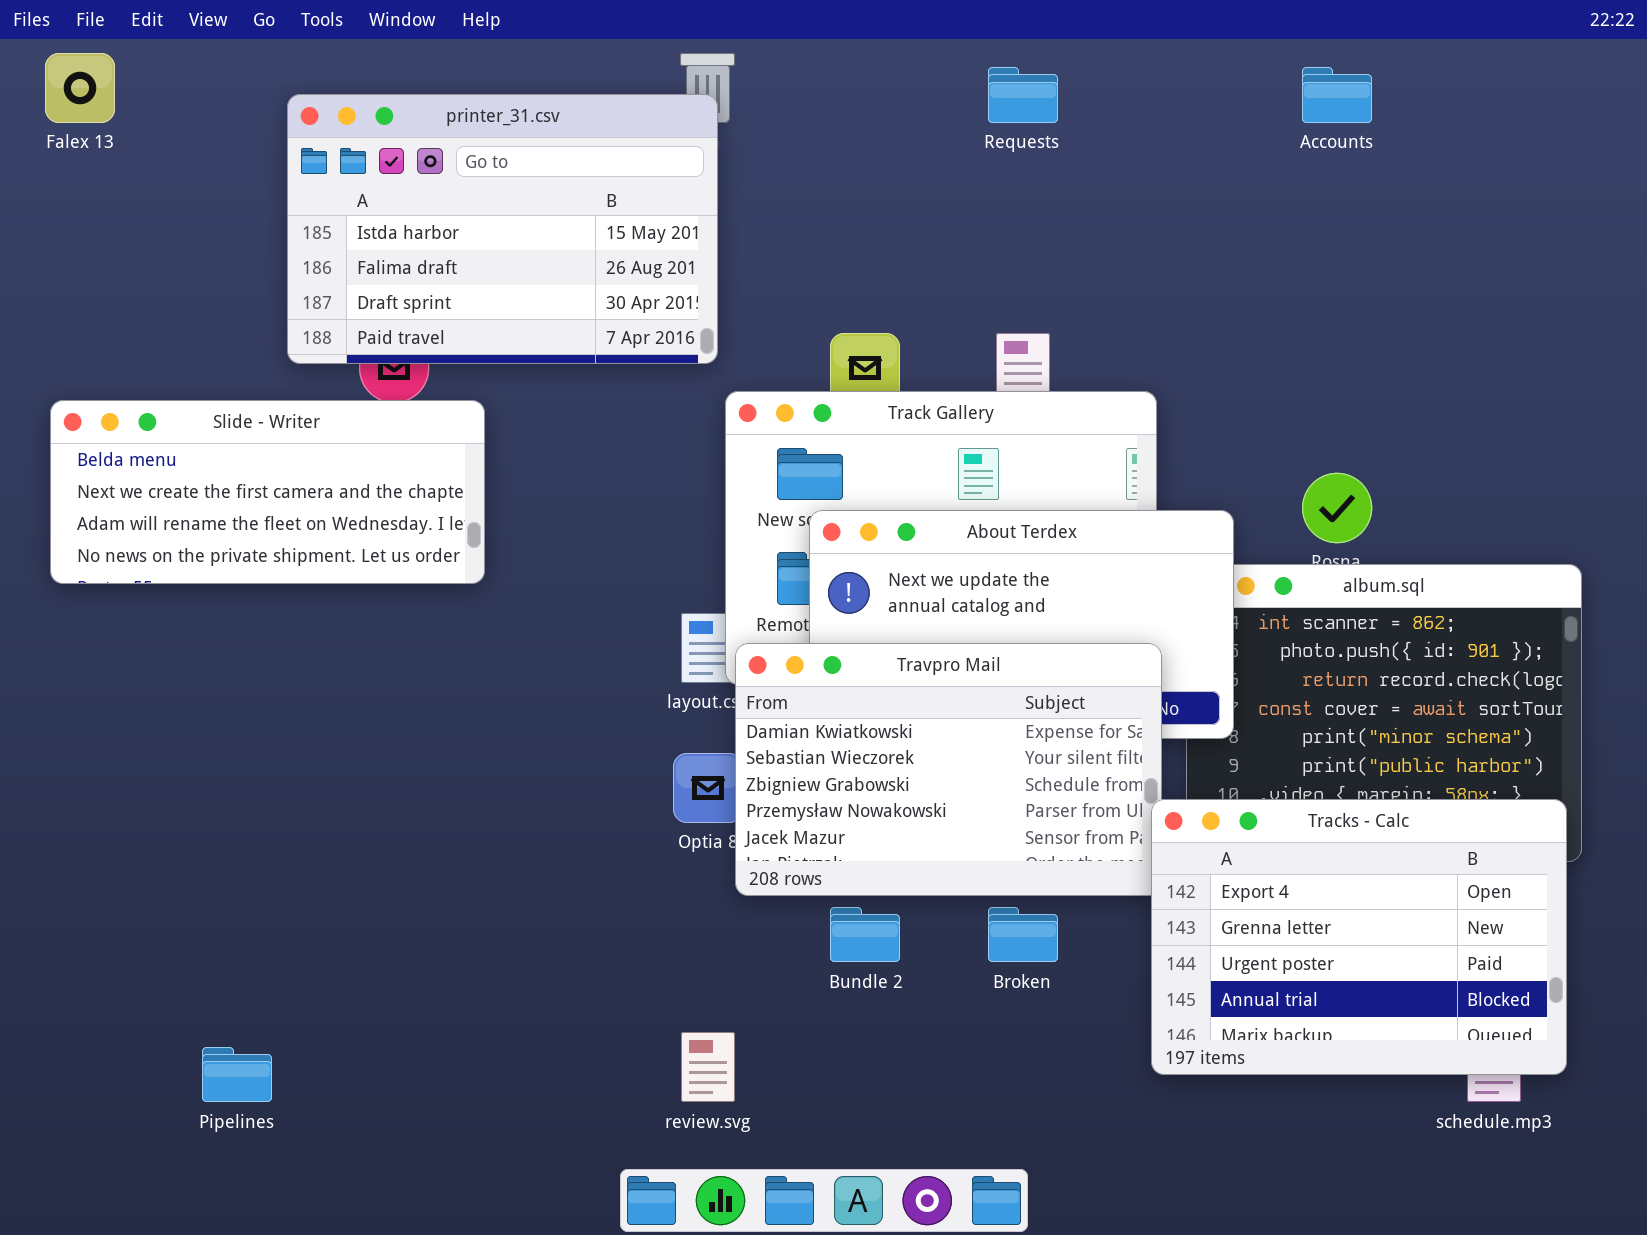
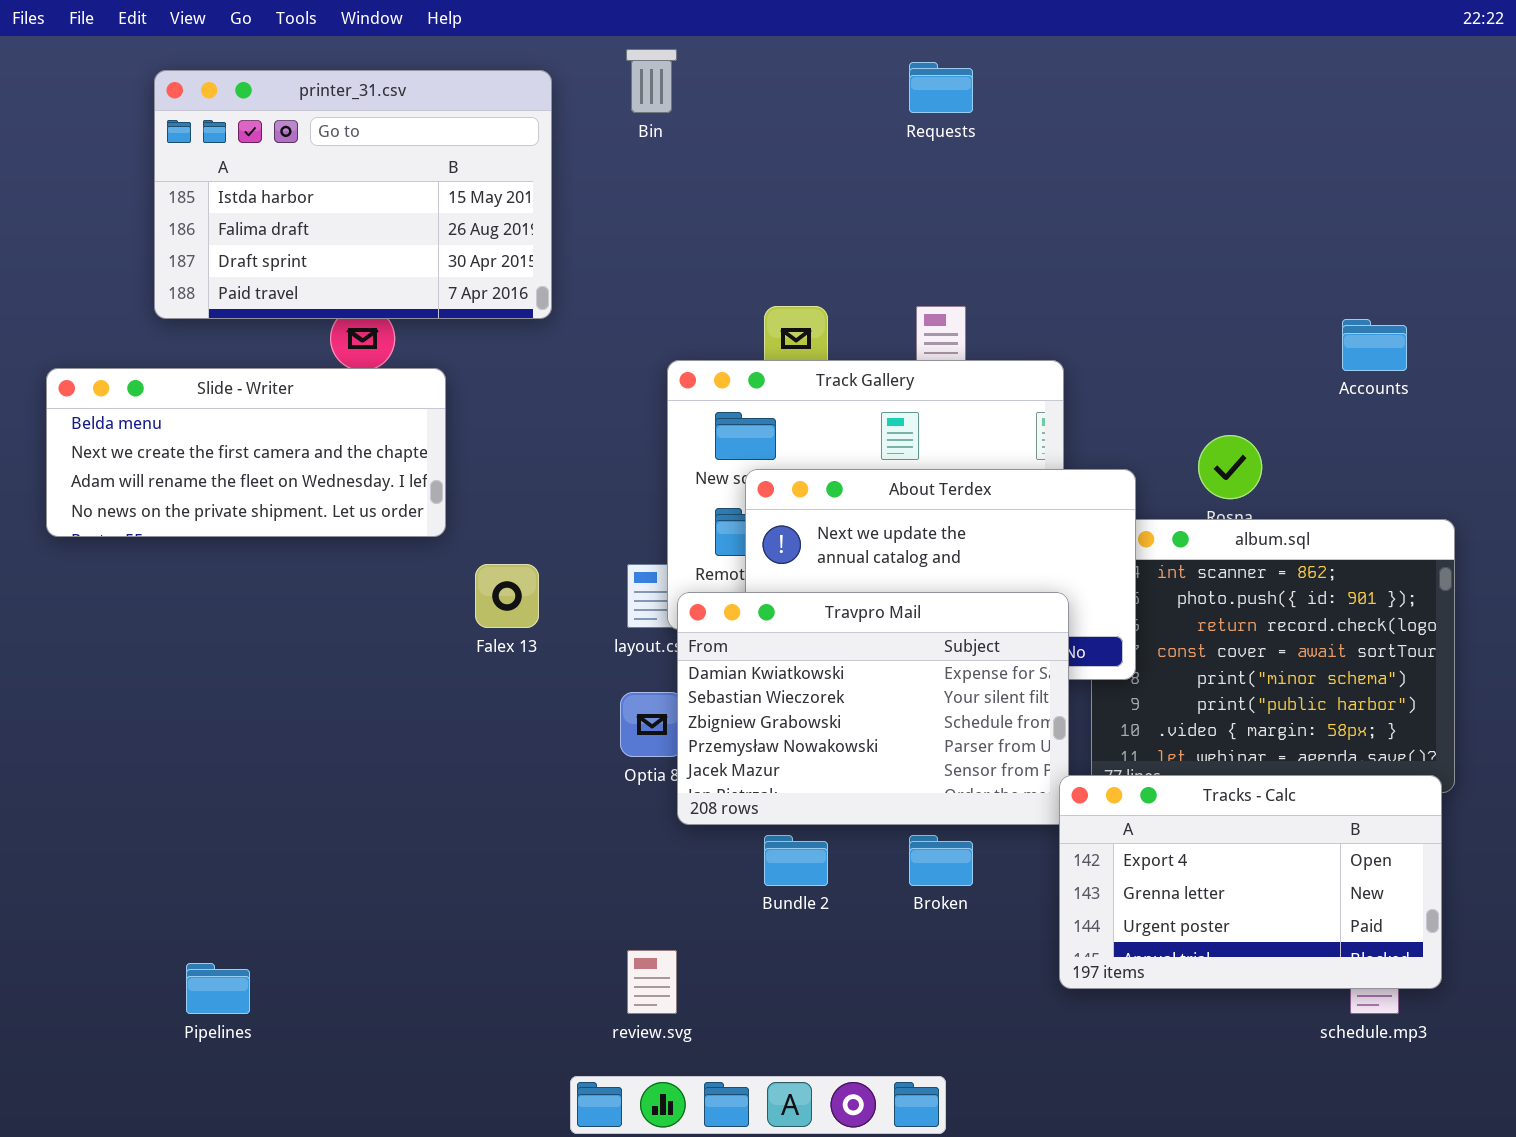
Falex 13: [45,53,115,123] -> [475,564,539,628], moved
Accounts: [1302,67,1372,123] -> [1342,319,1407,371], moved
printer_31.csv: [287,94,718,364] -> [154,70,552,319], moved
Tracks - Calc: [1151,799,1567,1075] -> [1059,775,1442,989], resized

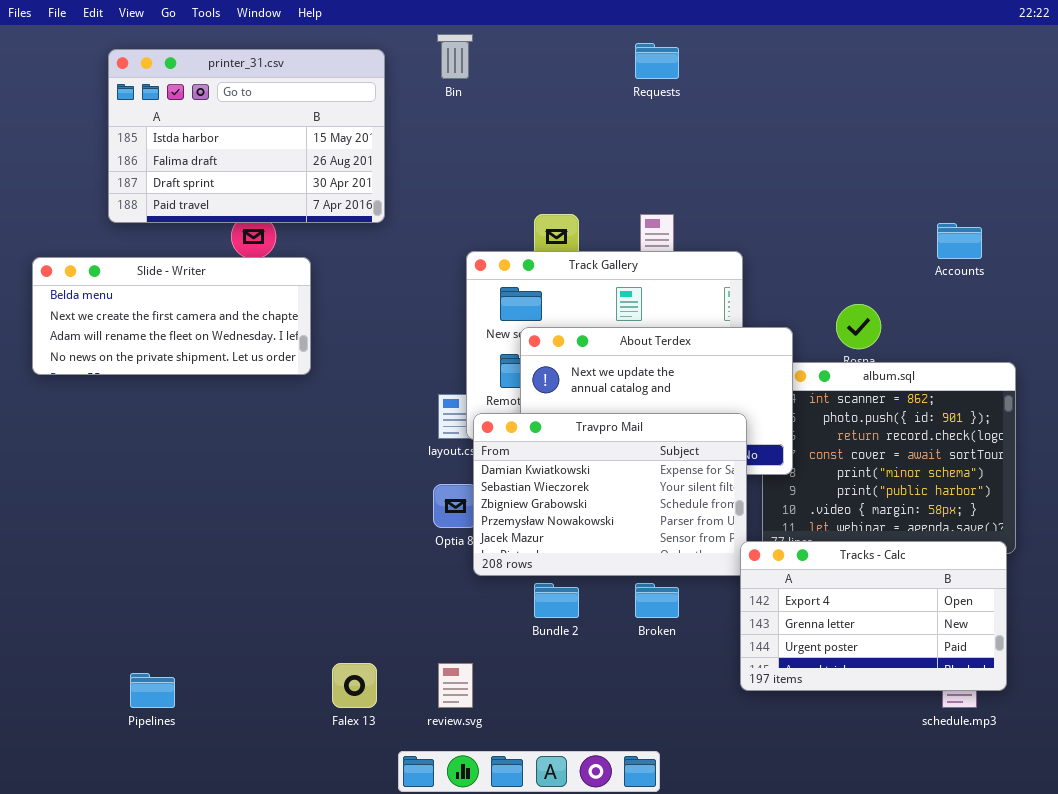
Falex 13: [475,564,539,628] -> [332,663,377,708], moved

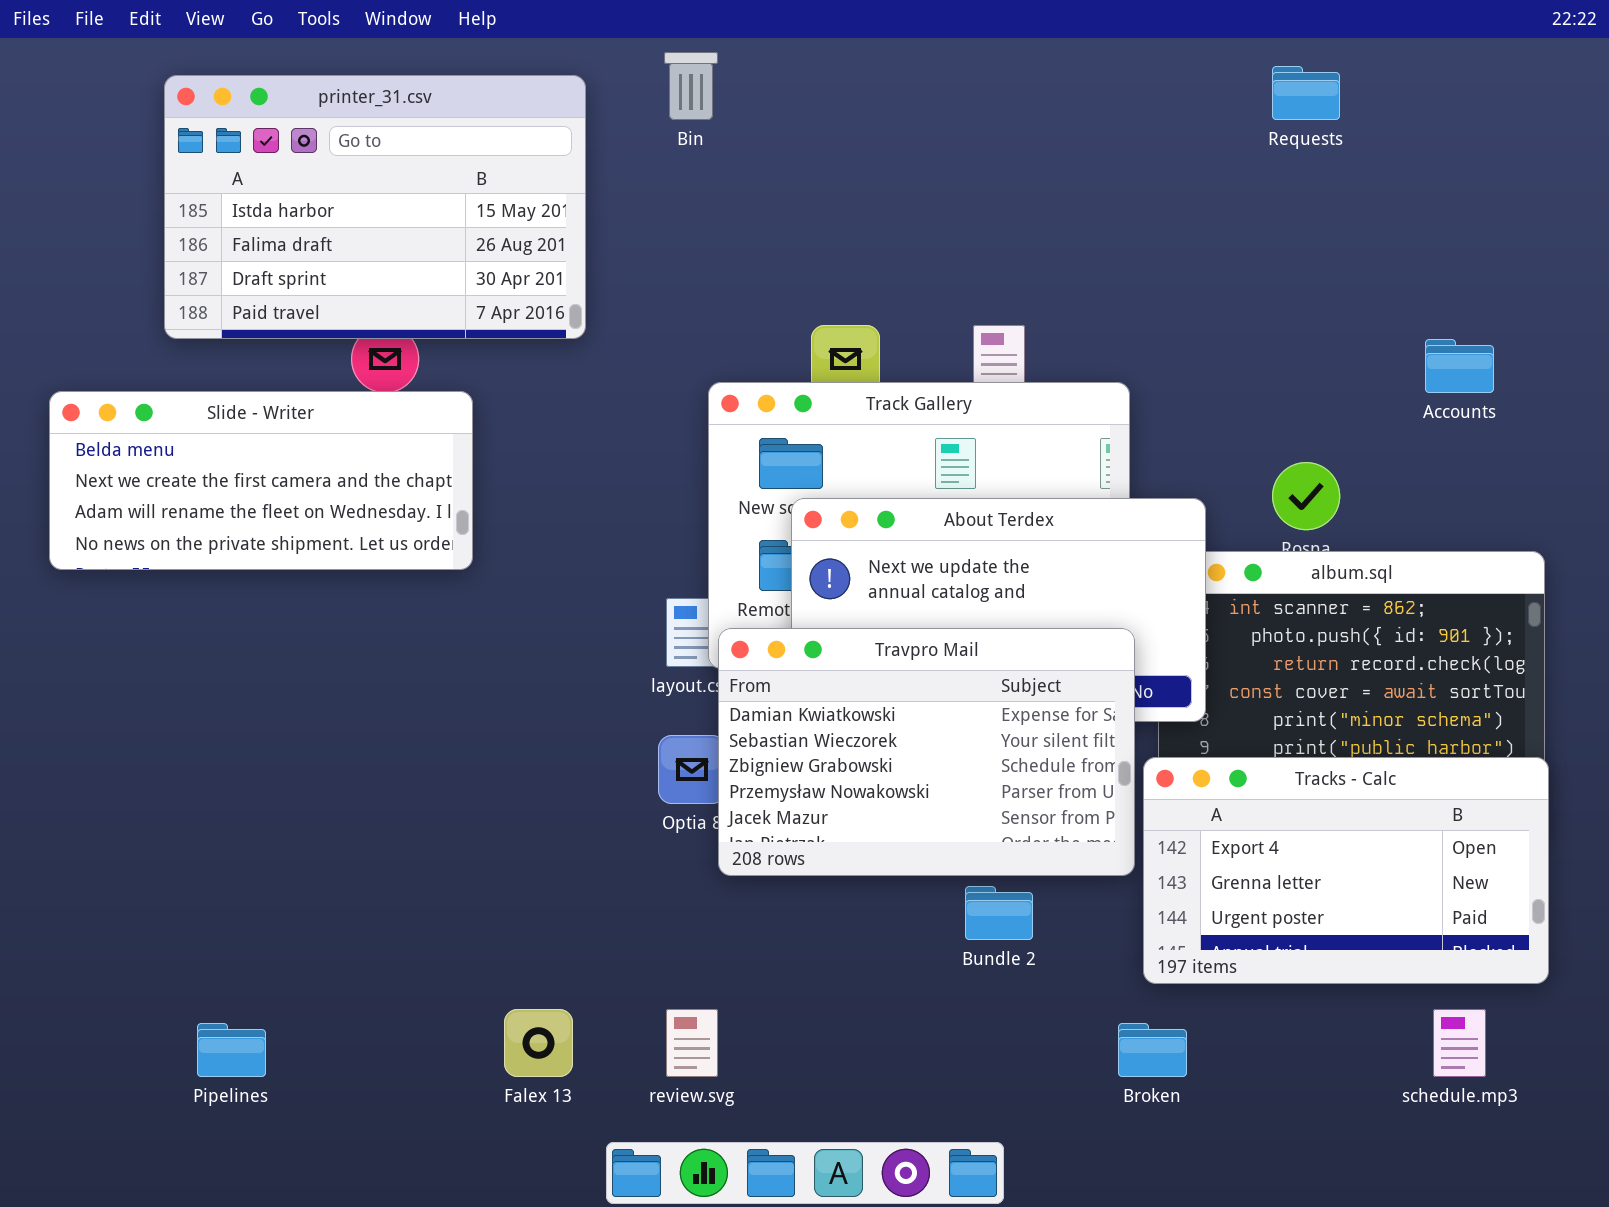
Requests: [635,43,679,79] -> [1272,66,1340,120], moved
Tracks - Calc: [740,541,1007,691] -> [1143,757,1549,984], moved
Bundle 2: [534,583,579,618] -> [965,886,1033,940], moved
Broken: [635,583,679,618] -> [1118,1023,1187,1077], moved

